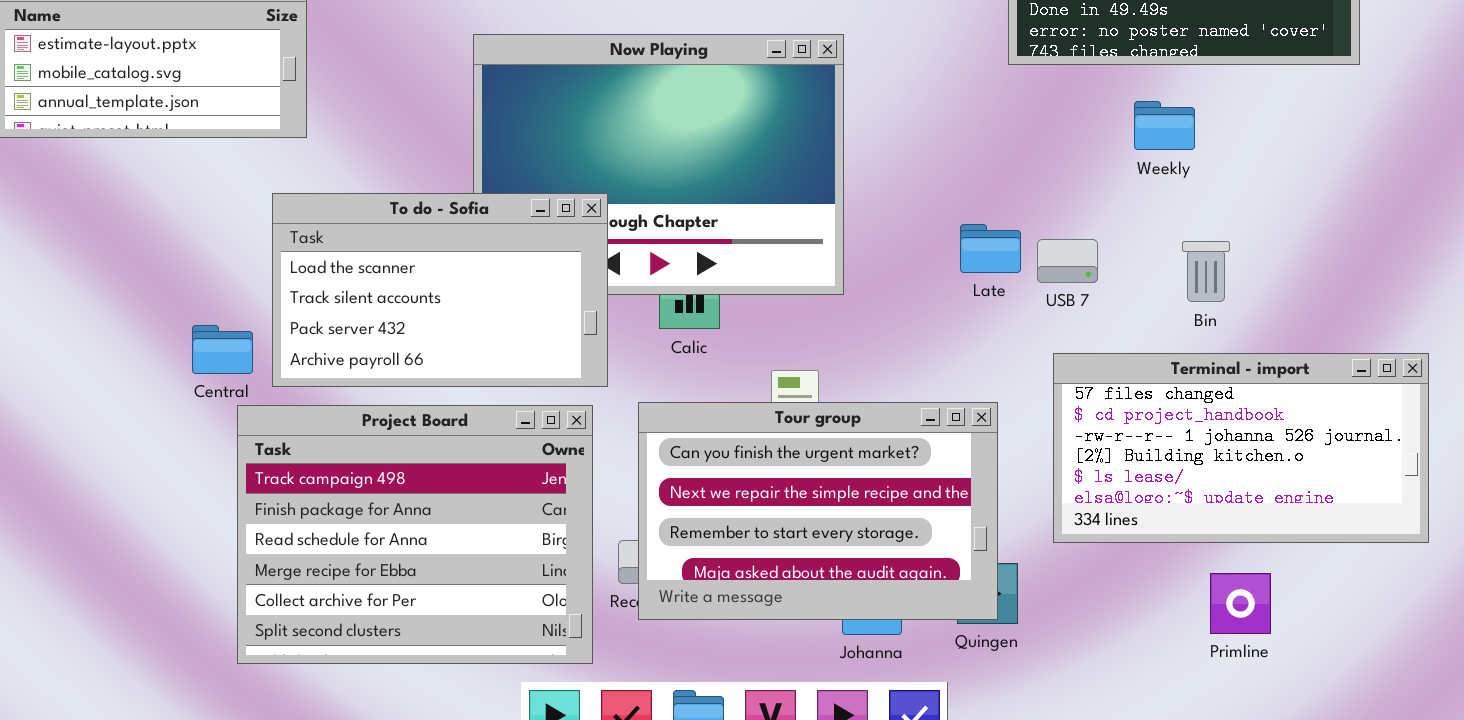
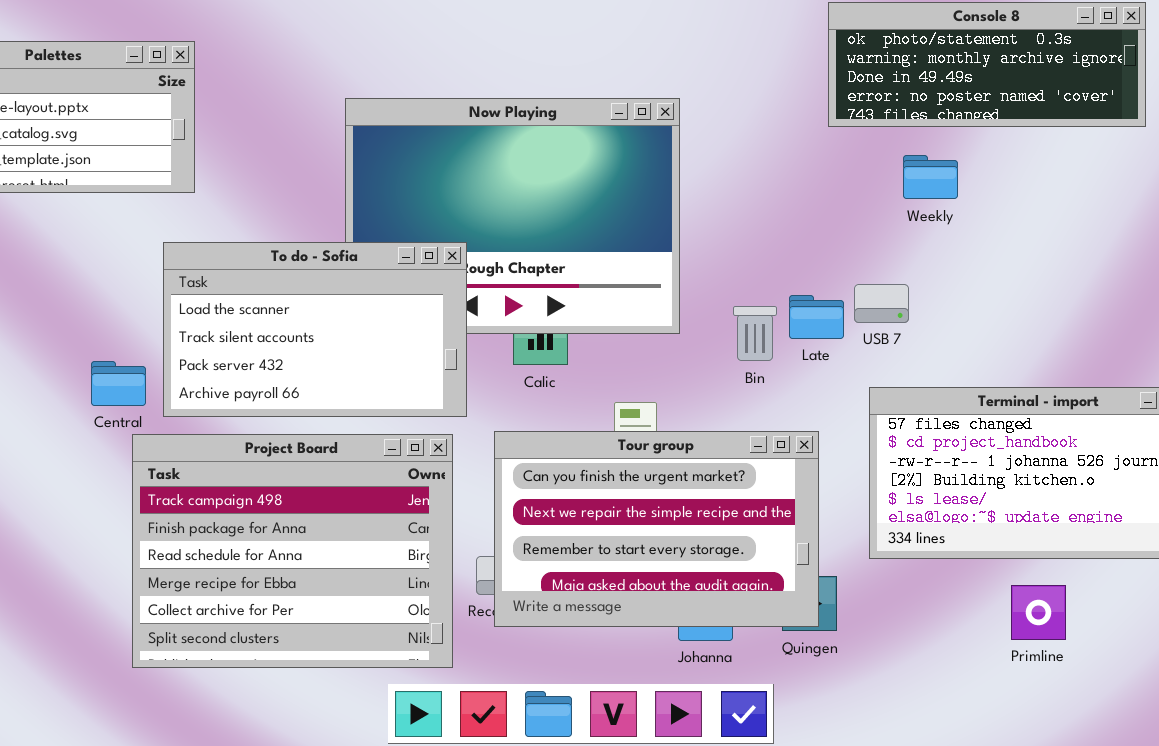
Weekly: [1134,101,1195,150] -> [903,155,958,199], moved
Late: [960,224,1021,273] -> [789,295,844,339], moved
Bin: [1182,241,1230,302] -> [733,306,777,361], moved

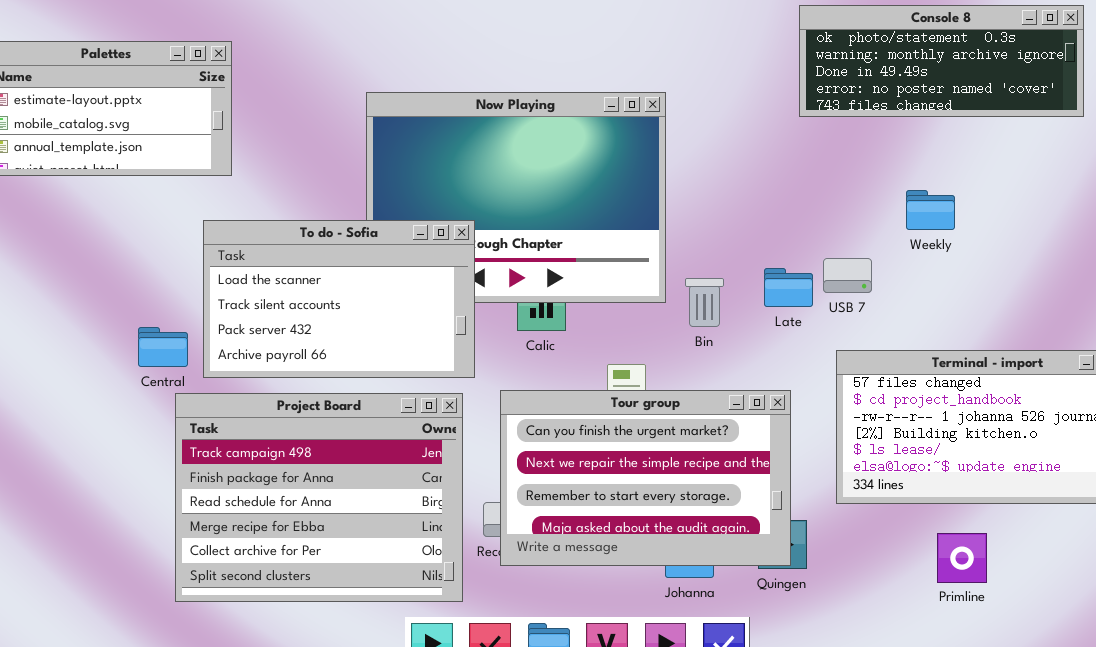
Weekly: [903,155,958,199] -> [906,190,955,230], moved
Bin: [733,306,777,361] -> [685,278,724,327], moved
Primline: [1011,585,1066,640] -> [937,533,987,583], moved

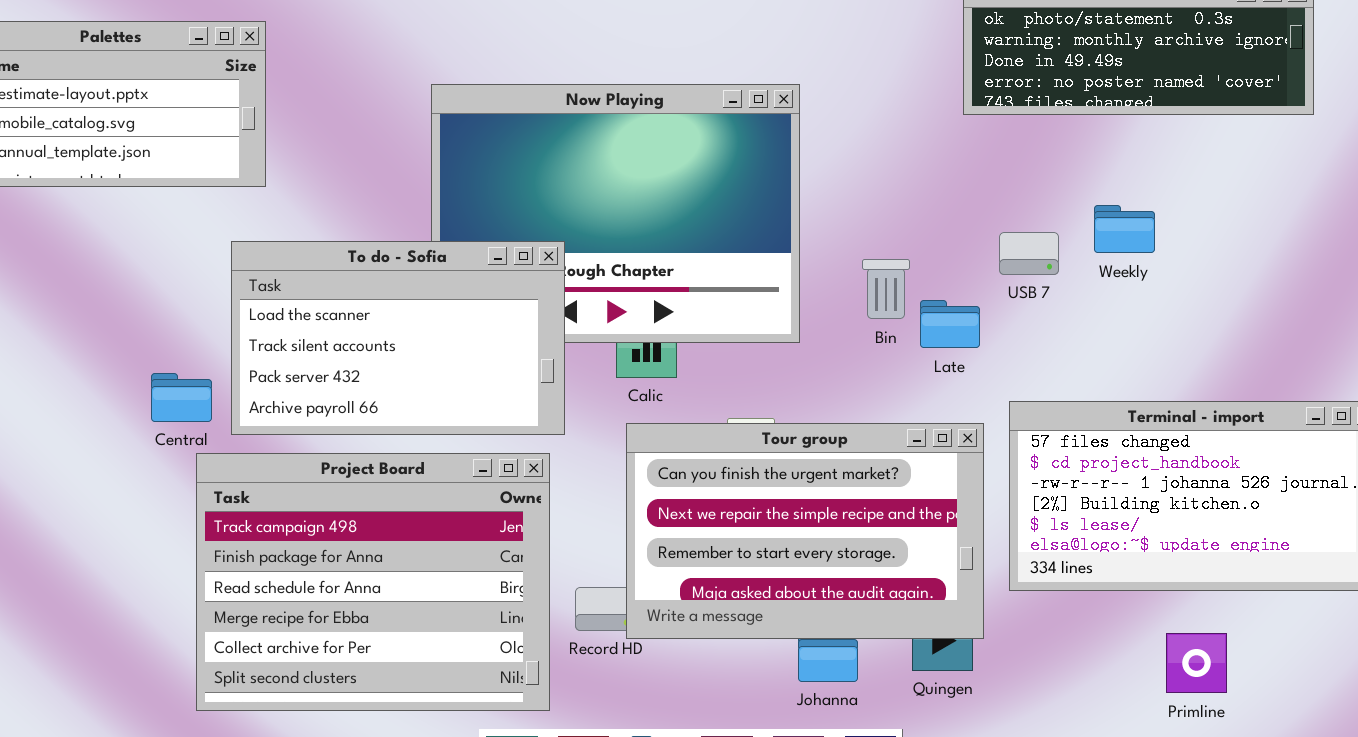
USB 7: [823,258,872,293] -> [999,232,1059,275], moved
Bin: [685,278,724,327] -> [862,259,910,319], moved
Tour group: [500,390,791,566] -> [626,423,984,639], moved
Primline: [937,533,987,583] -> [1166,633,1227,693], moved

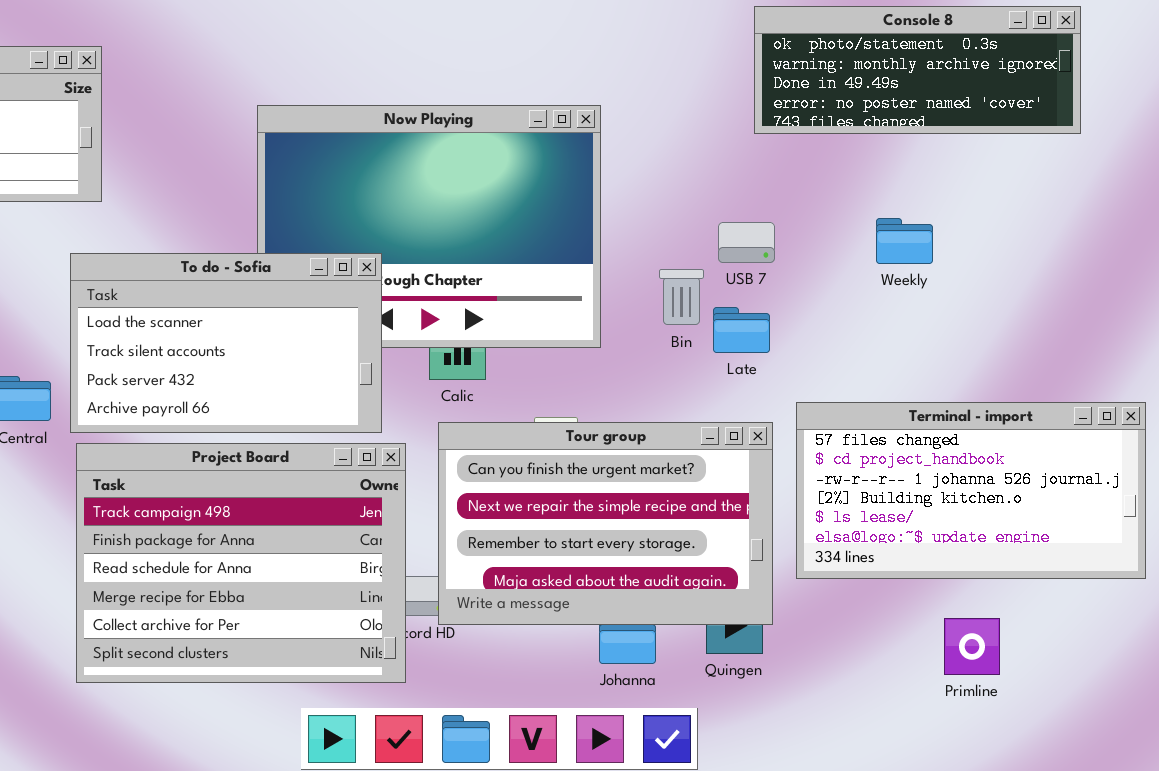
USB 7: [999,232,1059,275] -> [718,222,775,263], moved
Project Board: [196,453,550,711] -> [76,443,406,683], moved

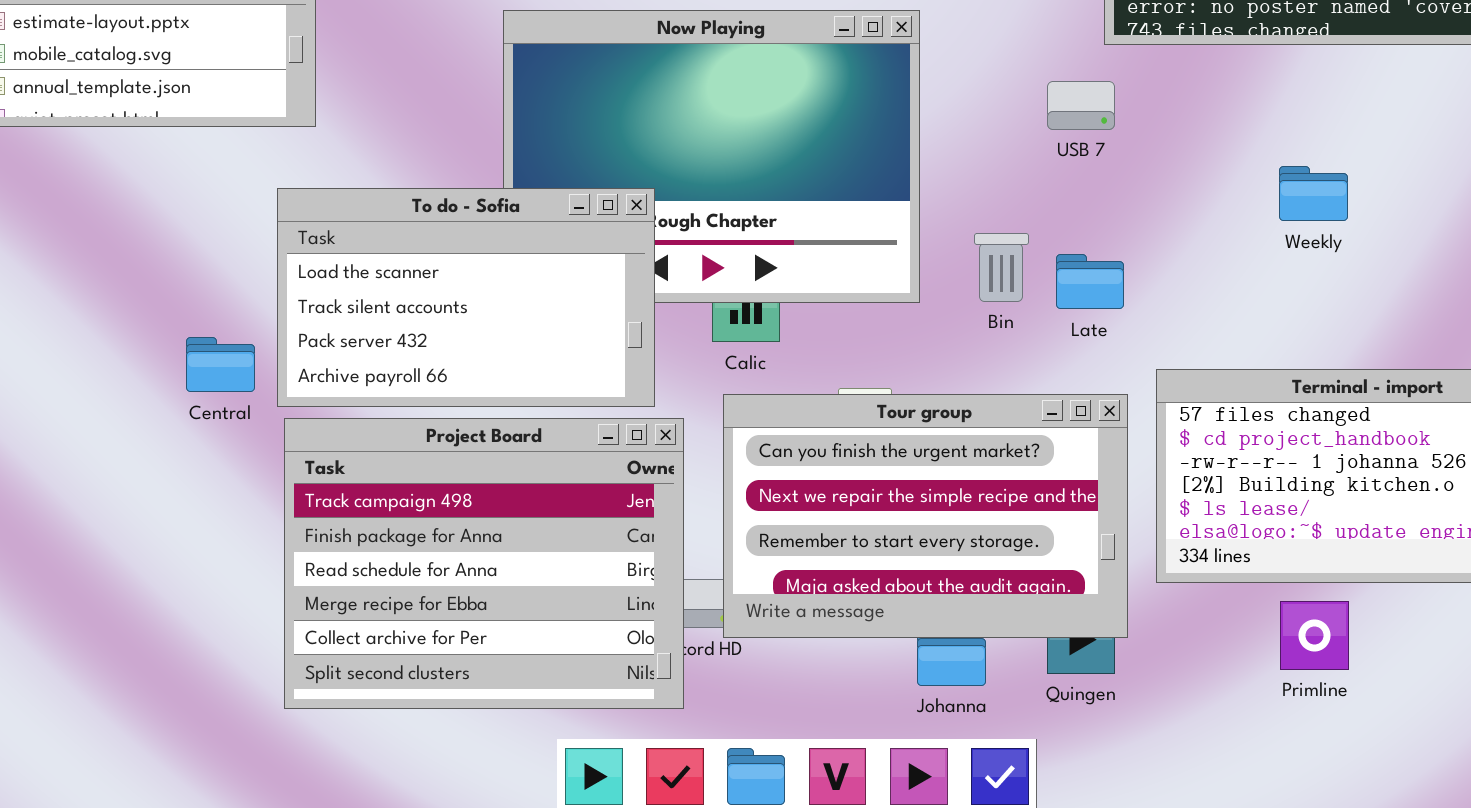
Weekly: [876,218,933,264] -> [1279,166,1348,221], moved
USB 7: [718,222,775,263] -> [1047,81,1115,130], moved
Bin: [659,269,704,325] -> [974,233,1029,302], moved
Primline: [944,618,1000,675] -> [1280,601,1349,670], moved

